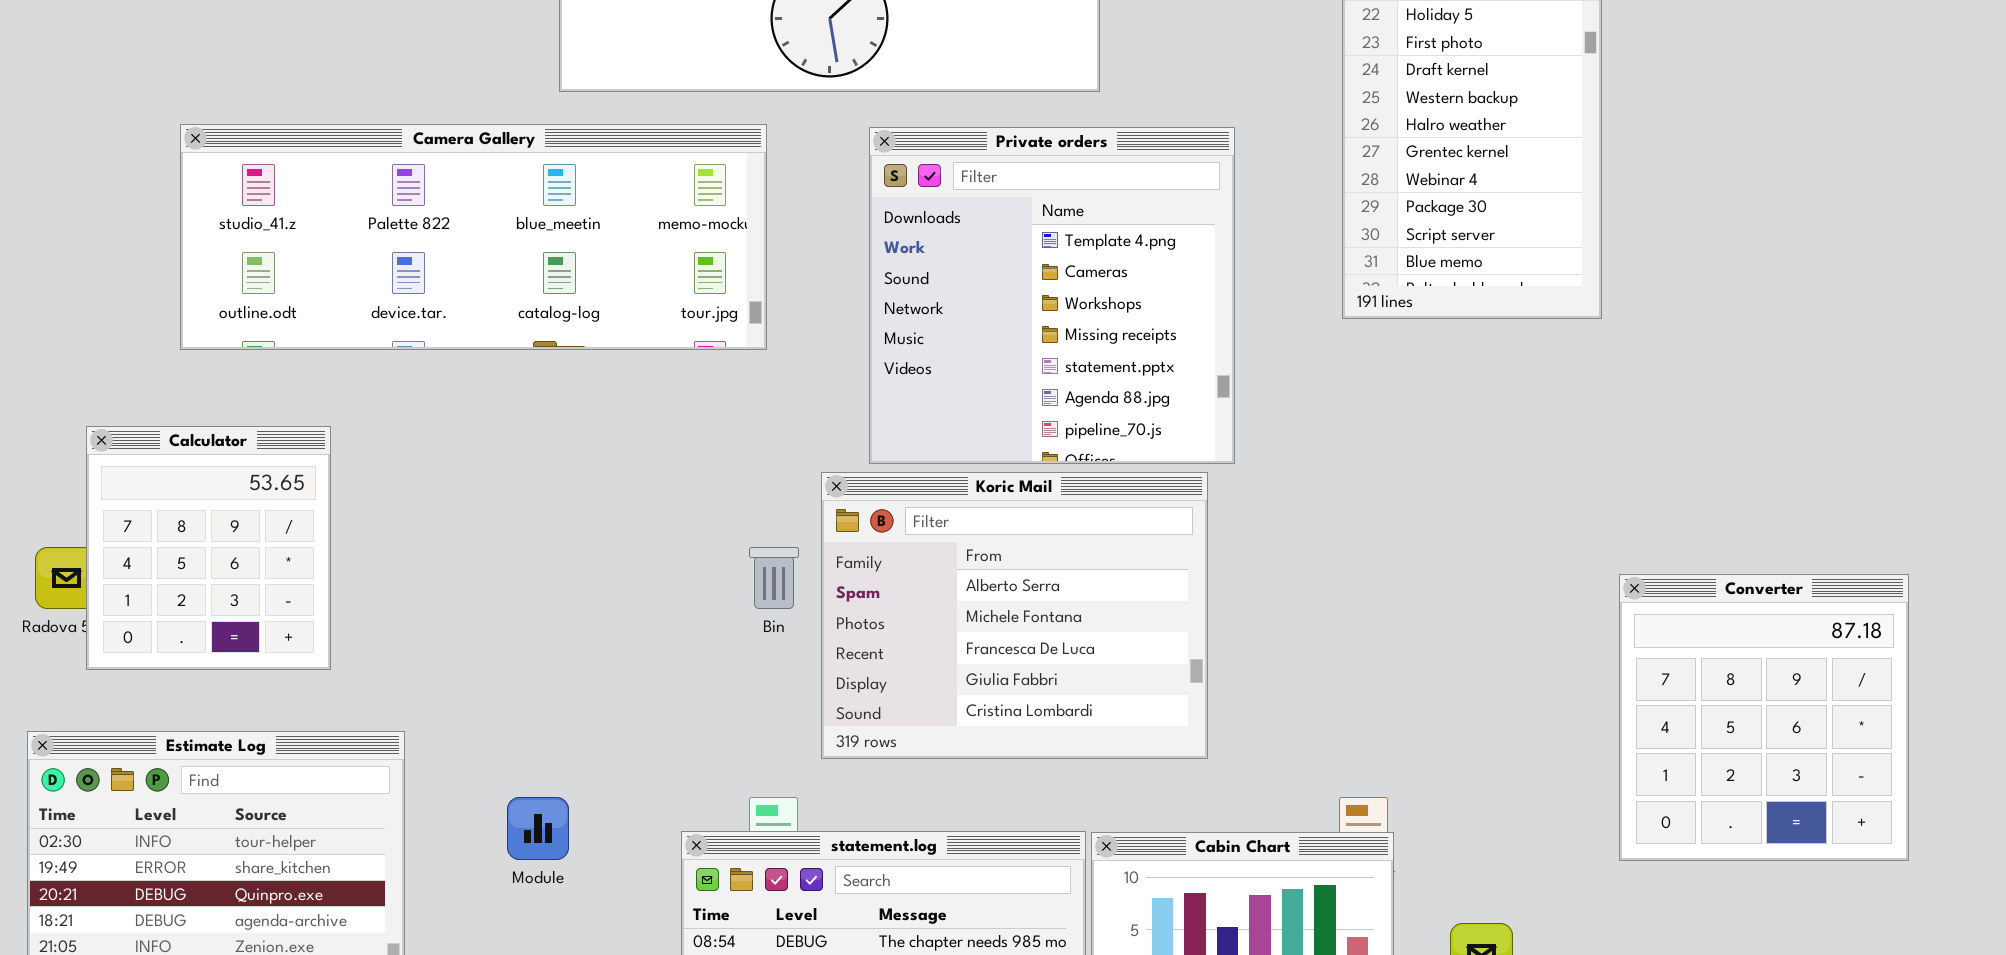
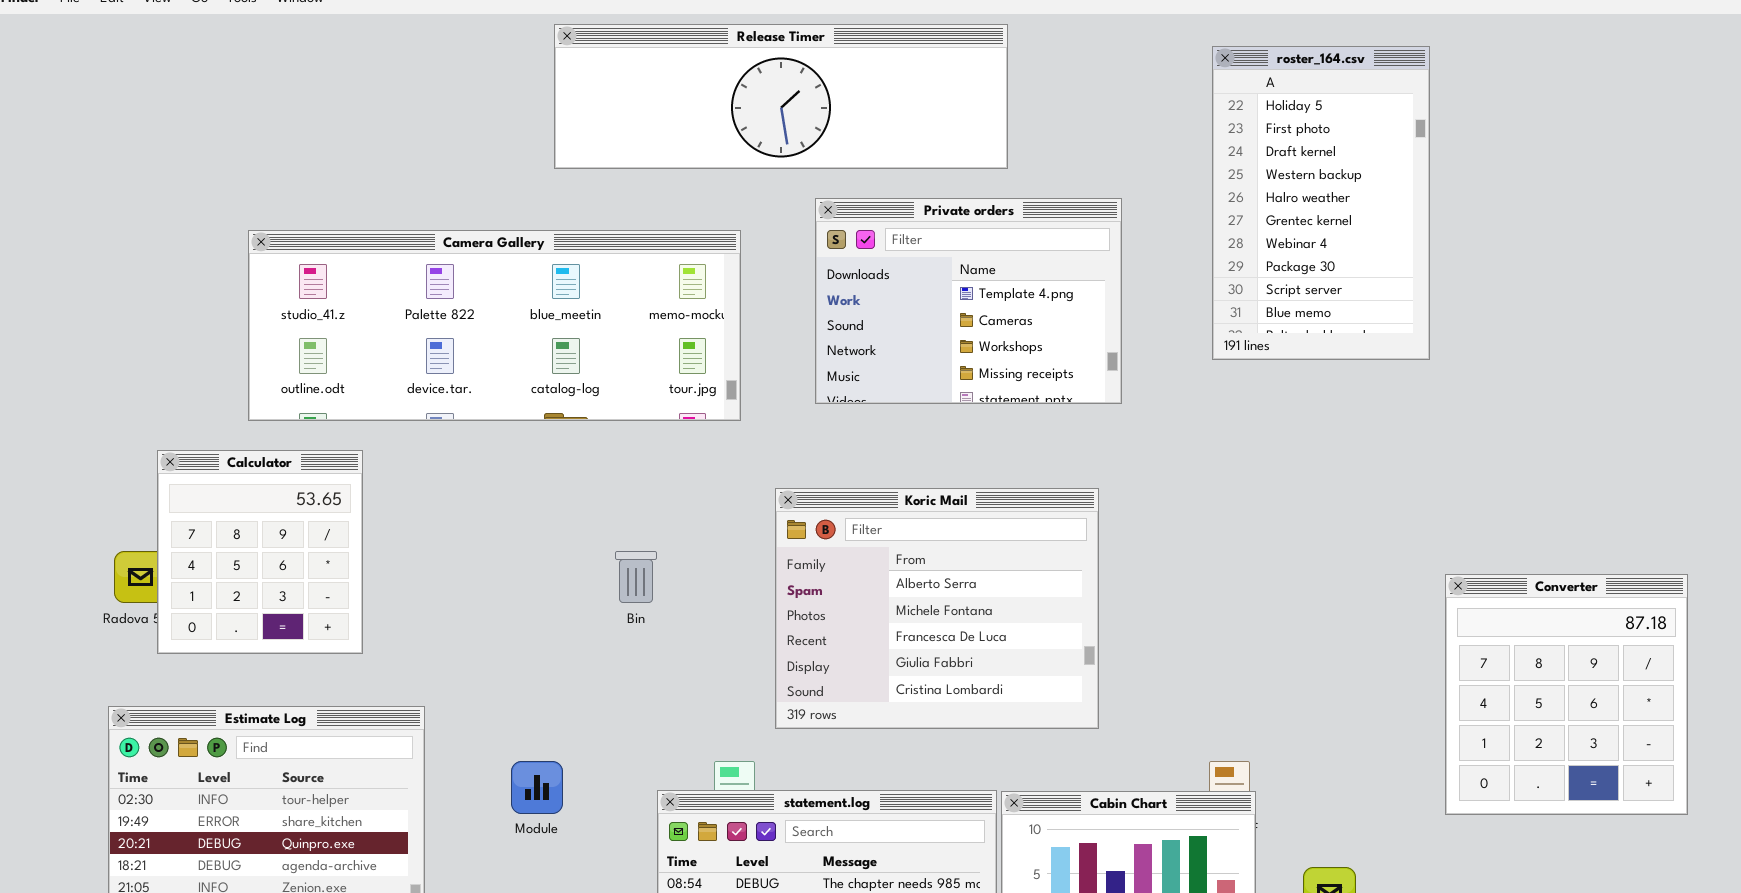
Camera Gallery: [180,124,767,350] -> [248,230,741,421], moved
Private orders: [869,127,1235,464] -> [815,198,1122,404], resized
Bin: [749,547,799,609] -> [615,551,657,603], moved

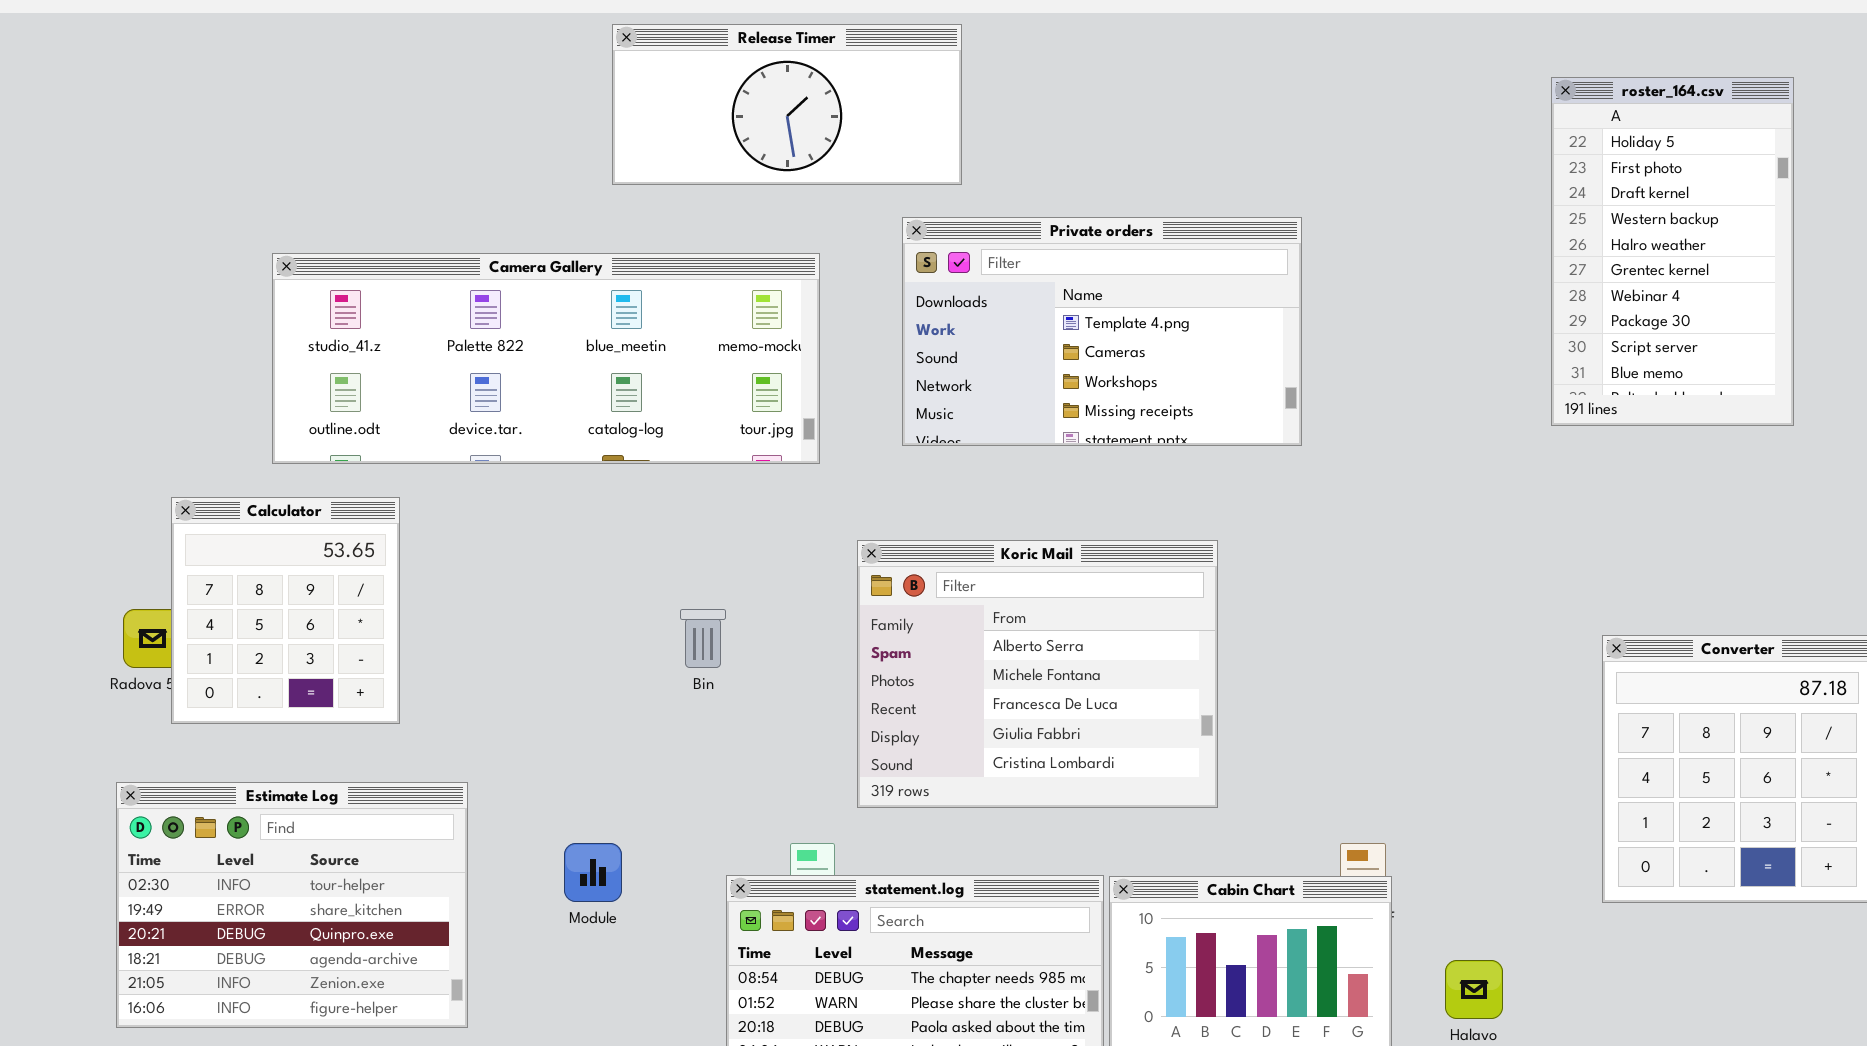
Release Timer: [554,24,1008,169] -> [612,24,962,185], resized
roster_164.csv: [1212,46,1430,360] -> [1551,77,1794,426], moved
Private orders: [815,198,1122,404] -> [902,217,1302,446], resized

